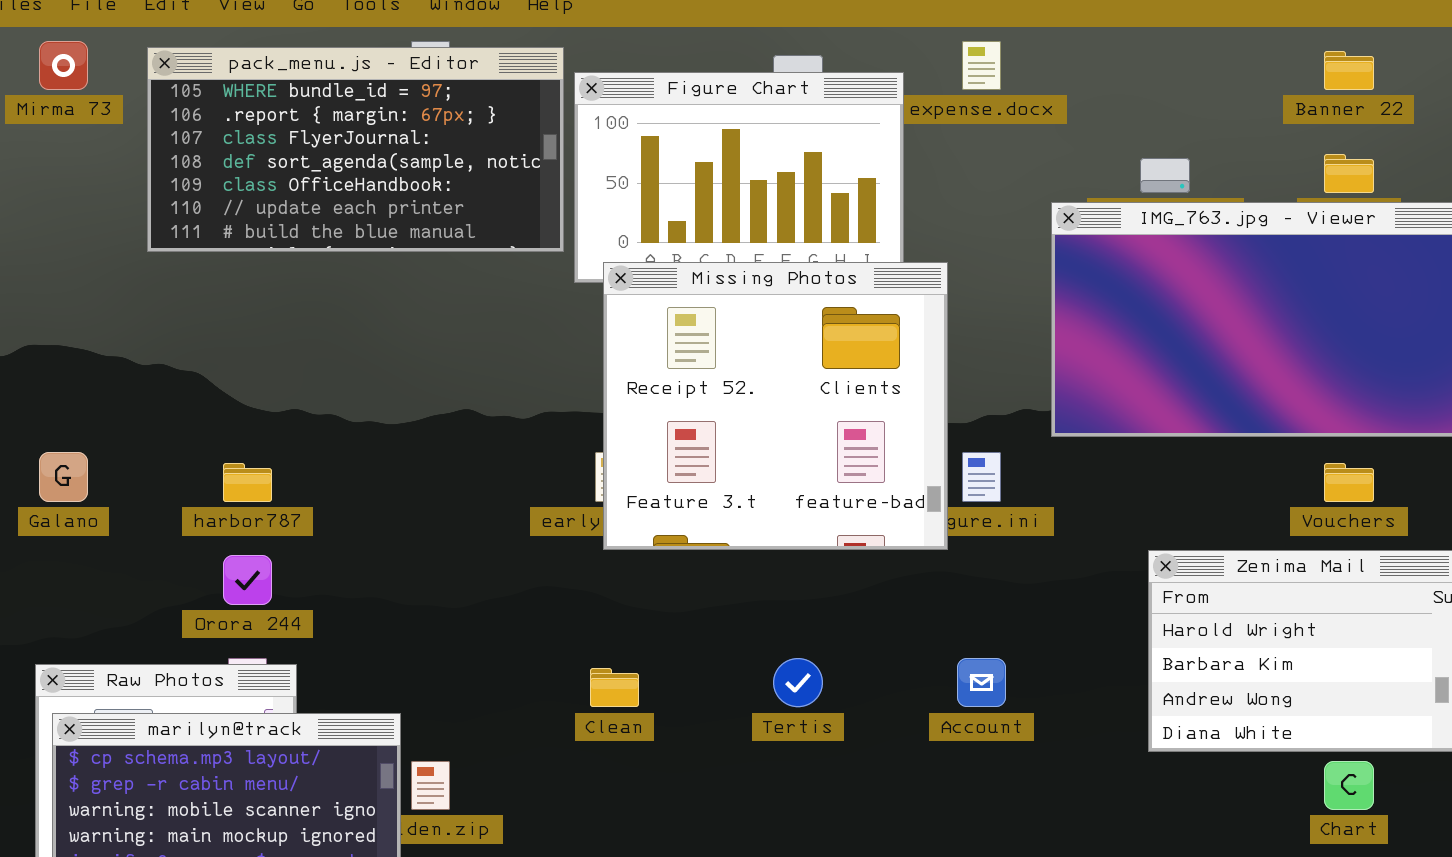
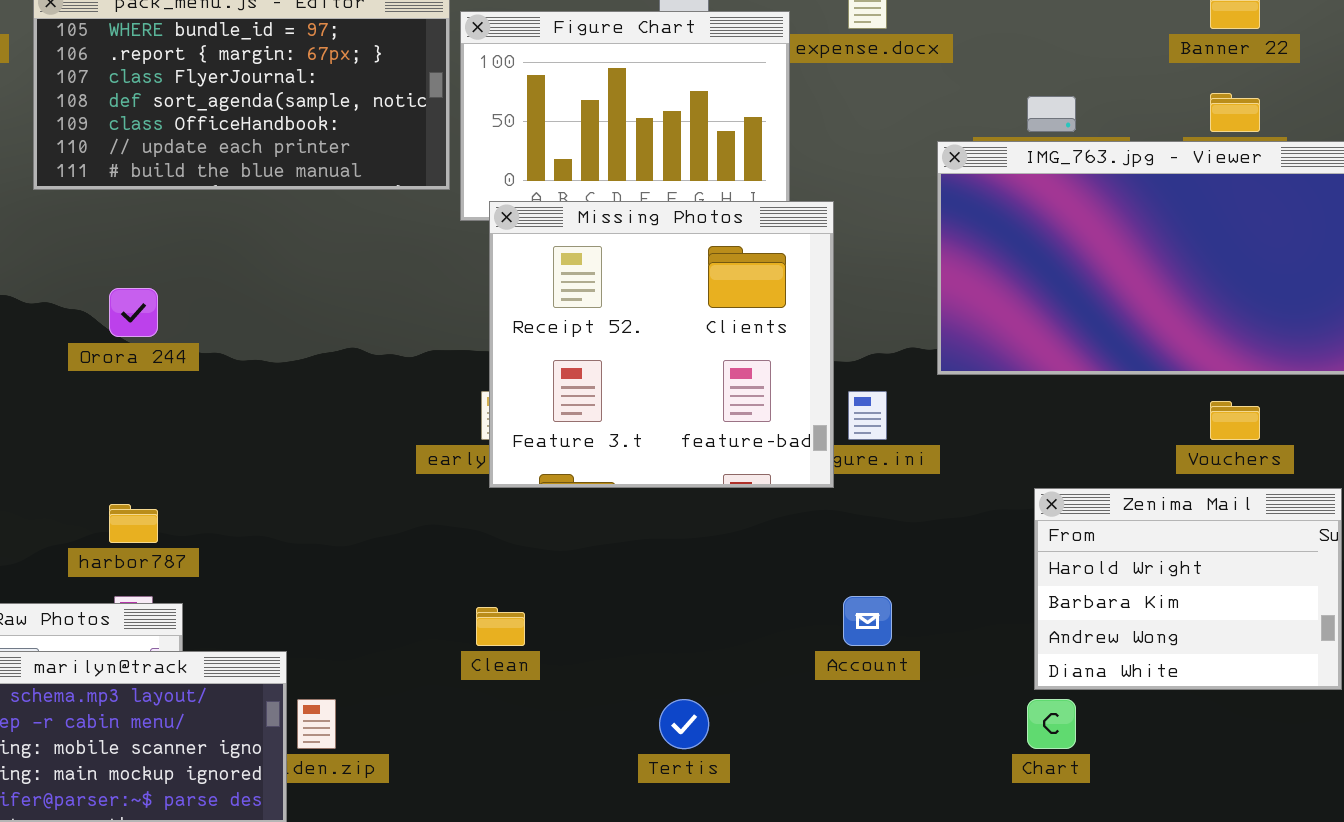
harbor787: [223,463,272,502] -> [109,504,158,543], moved
Orora 244: [223,555,272,605] -> [109,288,158,337], moved
Tertis: [773,658,823,707] -> [659,699,709,749], moved
Chart: [1324,761,1374,810] -> [1027,699,1076,749], moved

